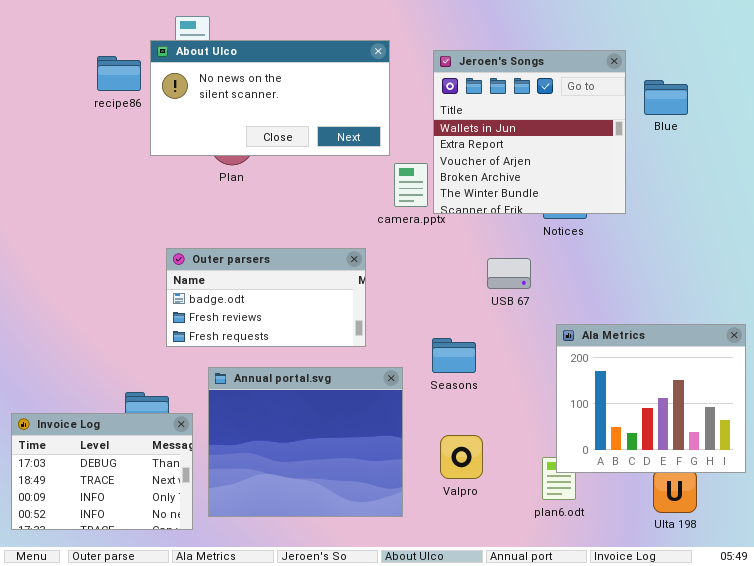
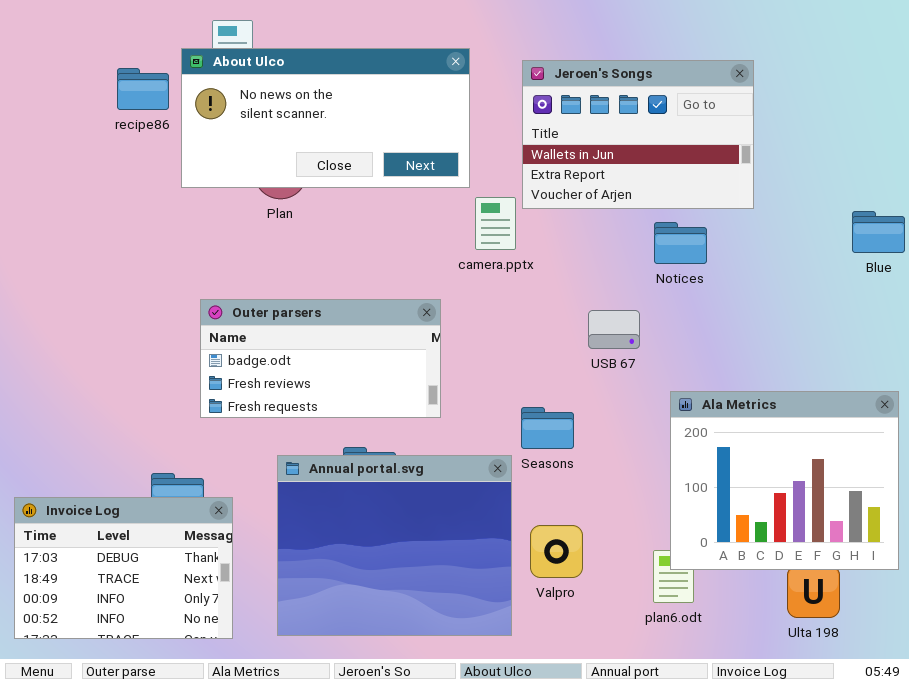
Jeroen's Songs: [433,50,626,214] -> [522,60,754,209], resized
Blue: [644,80,688,115] -> [852,211,905,253], moved
Annual portal.svg: [208,367,403,517] -> [277,455,512,636], moved

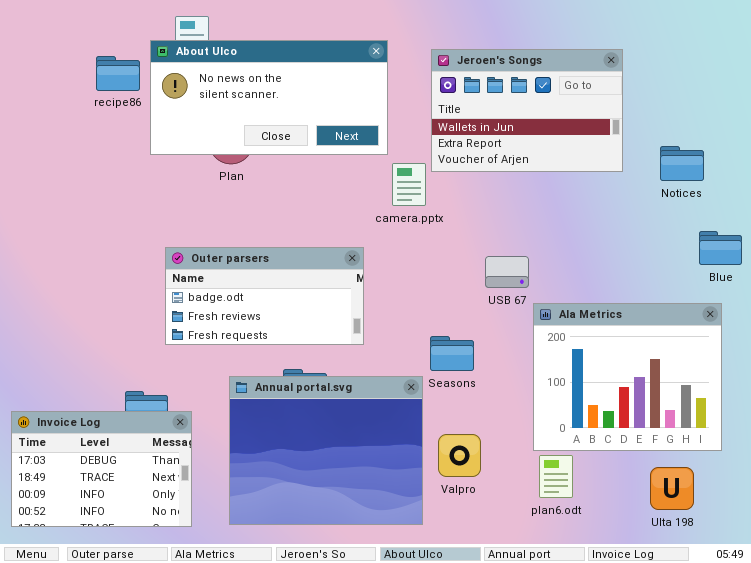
Blue: [852,211,905,253] -> [699,231,742,265], moved
Notices: [654,222,707,264] -> [660,146,704,181], moved
Ala Metrics: [670,391,899,570] -> [533,303,722,451], moved

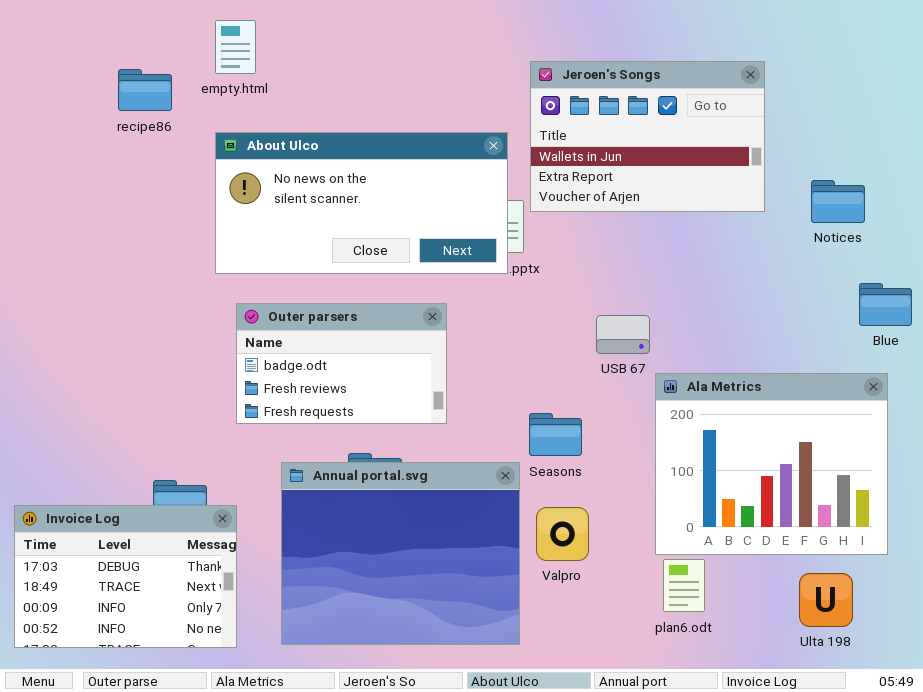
About Ulco: [150,40,388,155] -> [215,132,508,274], moved
Outer parsers: [165,247,364,345] -> [236,303,447,424], resized
Valpro: [438,434,481,477] -> [536,507,589,561], moved

